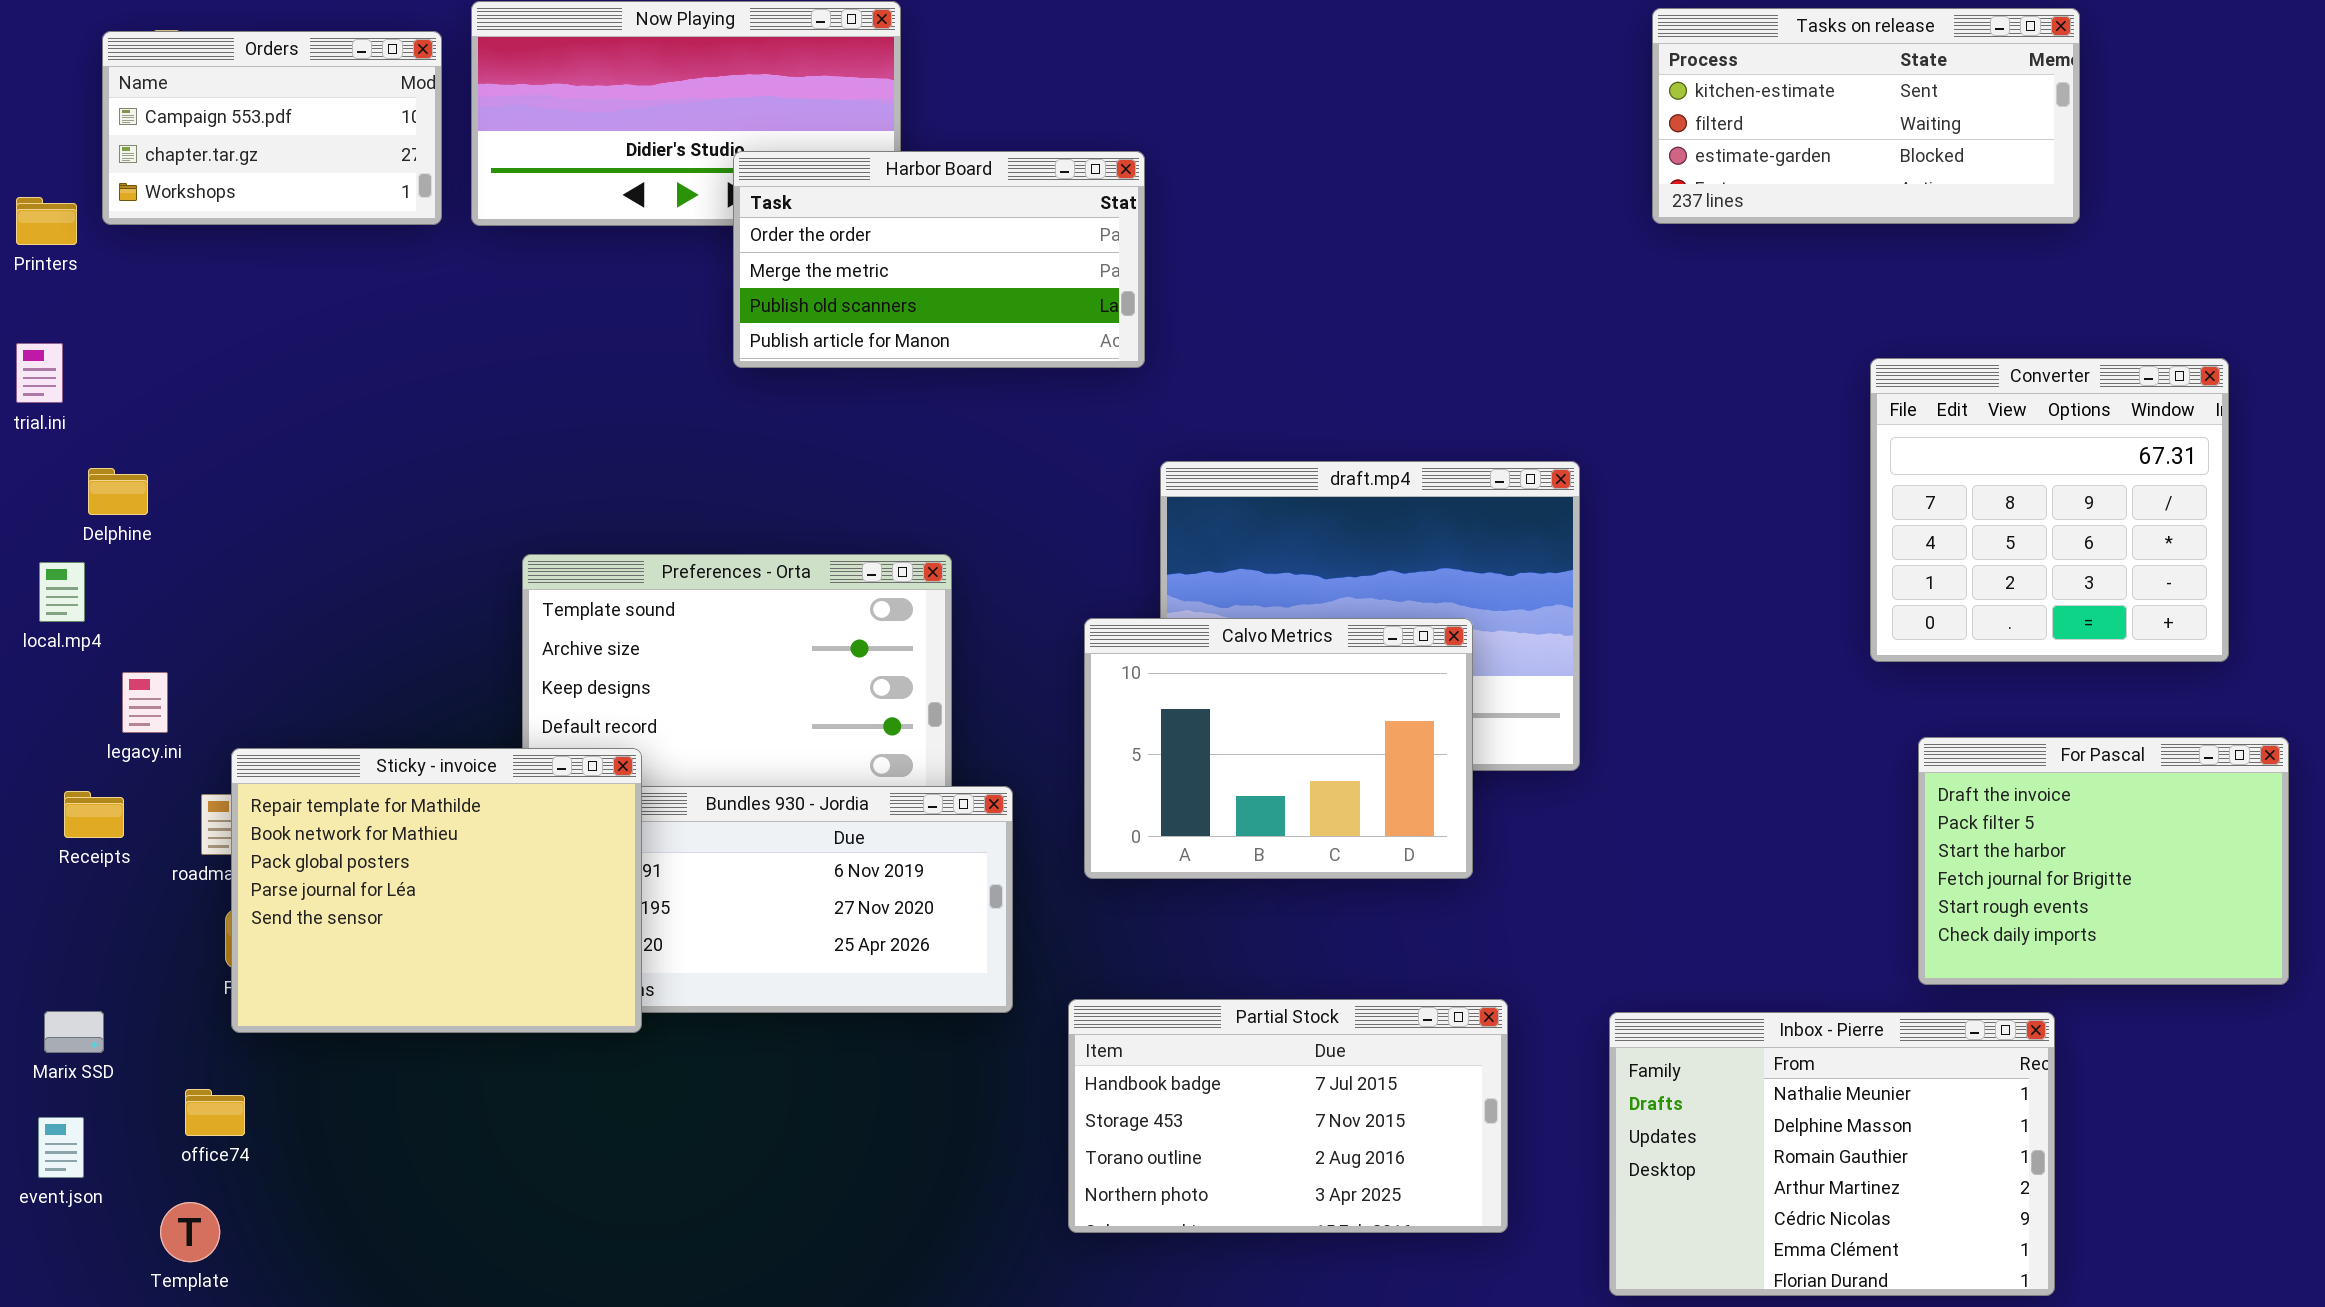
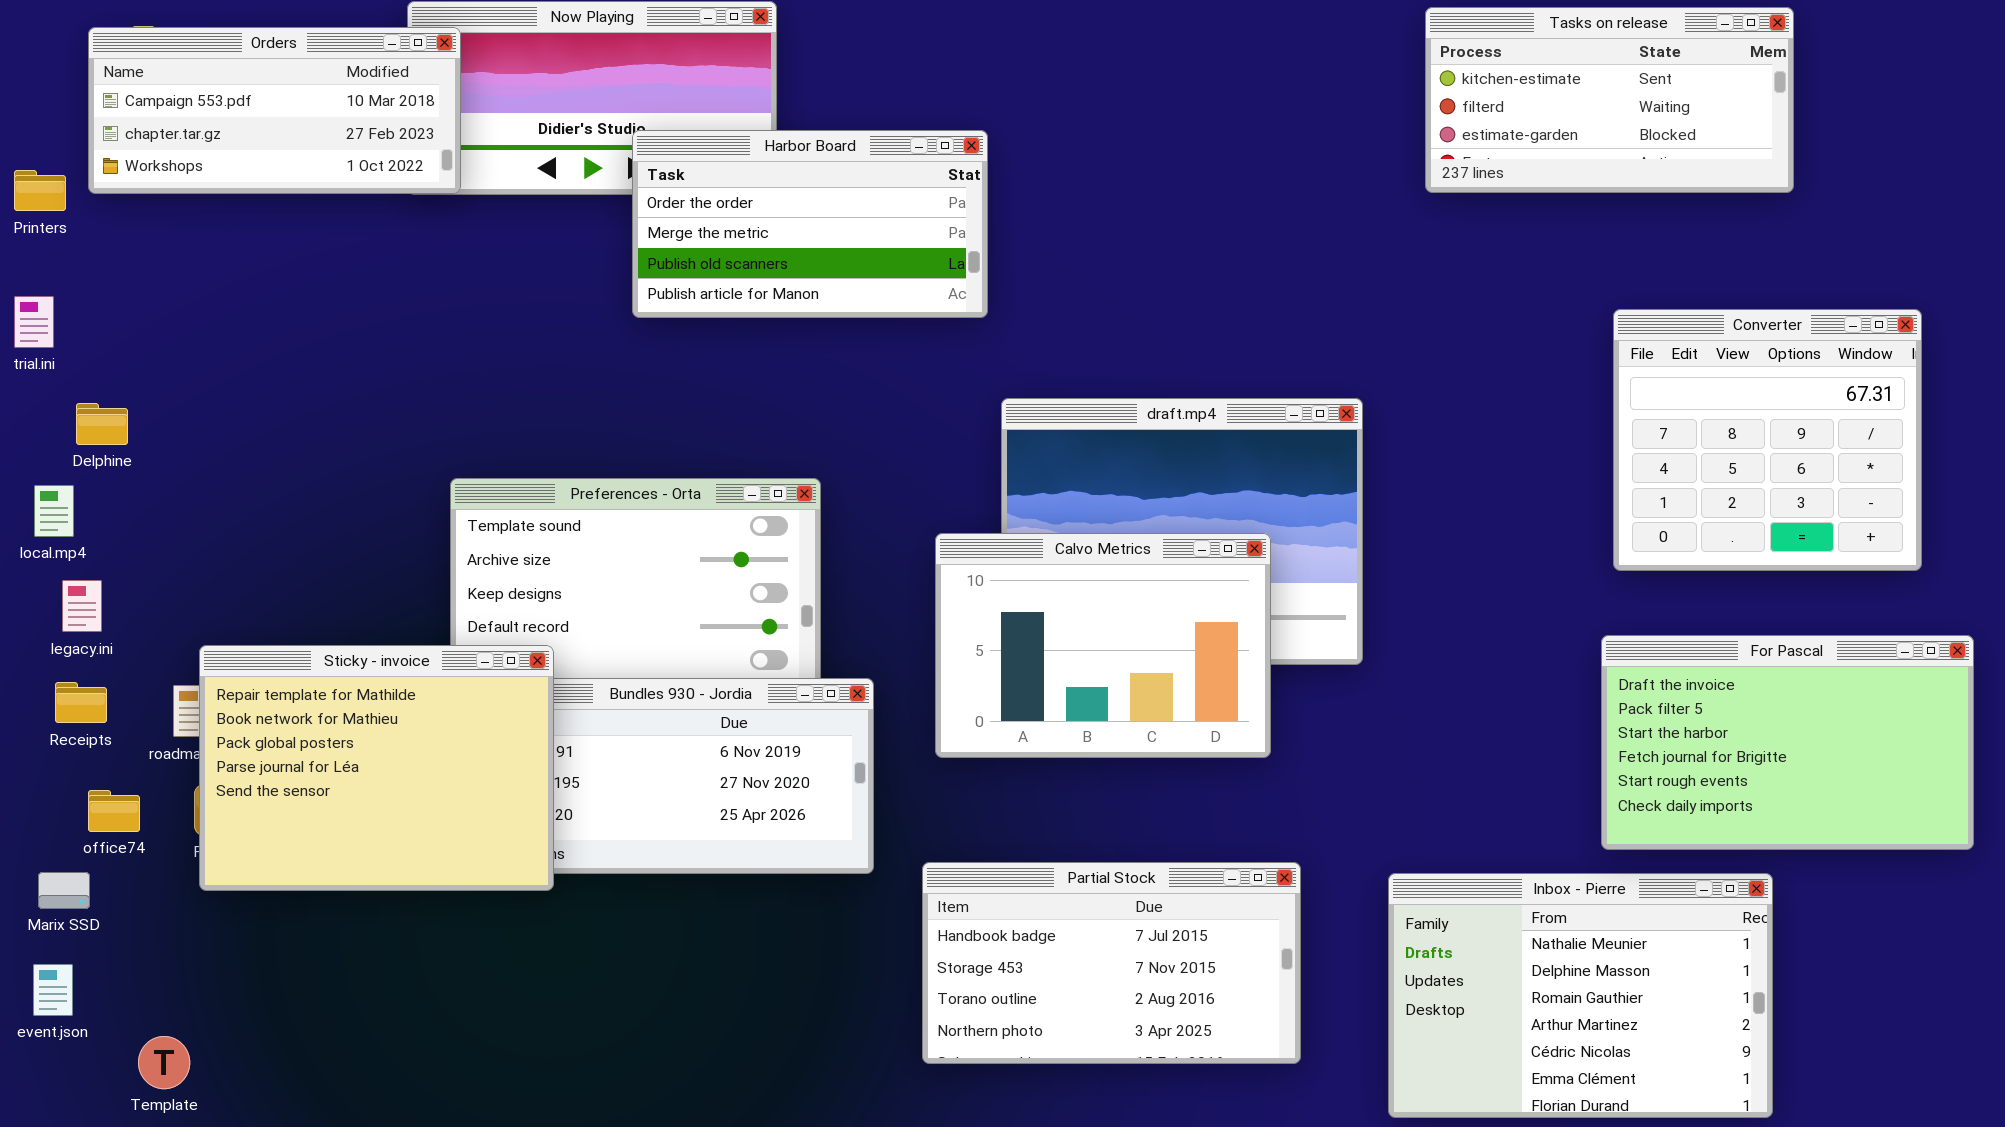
Orders: [102,31,442,225] -> [88,27,461,194], resized
legacy.ini: [122,672,168,733] -> [62,580,102,632], moved
For Pascal: [1918,737,2289,985] -> [1601,635,1974,850], resized
office74: [185,1089,245,1136] -> [88,790,140,832], moved

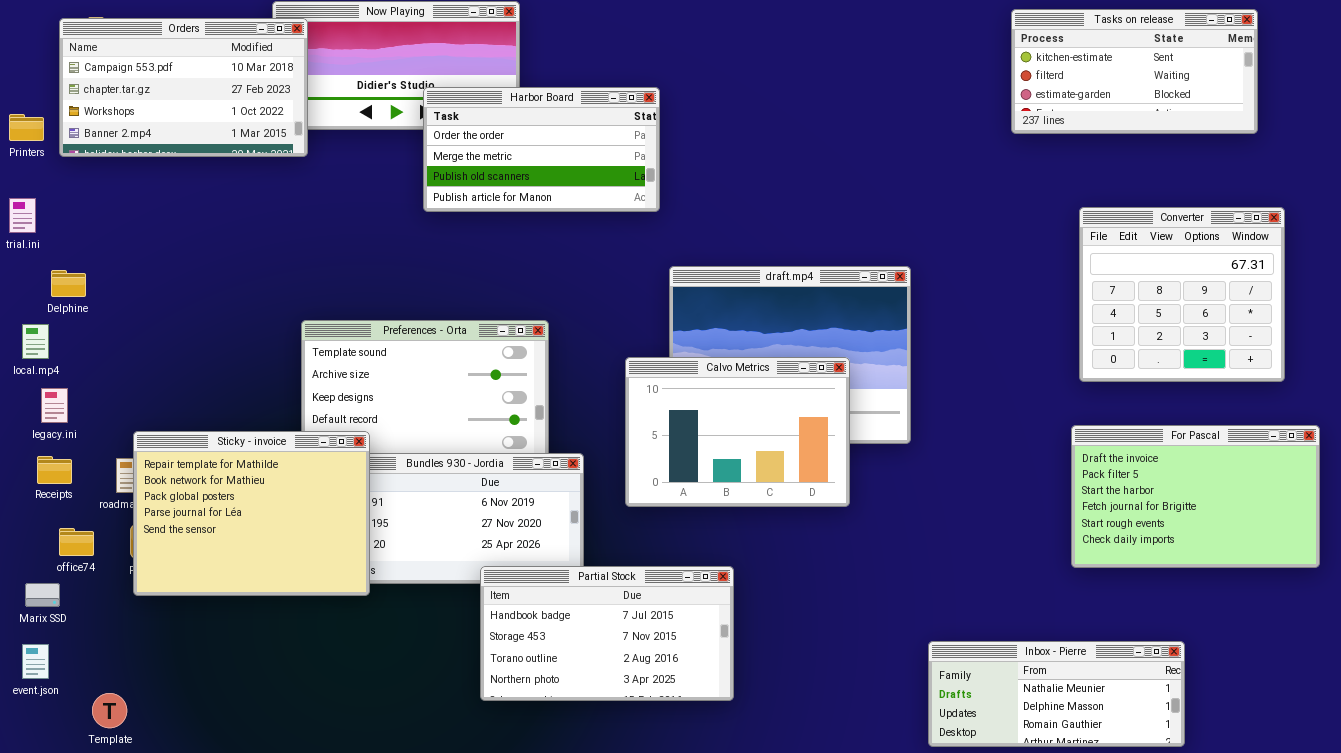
Tasks on release: [1425,7,1794,193] -> [1011,9,1258,134], moved
Orders: [88,27,461,194] -> [59,18,308,157], resized
Partial Stock: [922,862,1301,1064] -> [480,566,734,701], moved
Inbox - Pierre: [1388,873,1773,1118] -> [928,641,1185,747], resized

